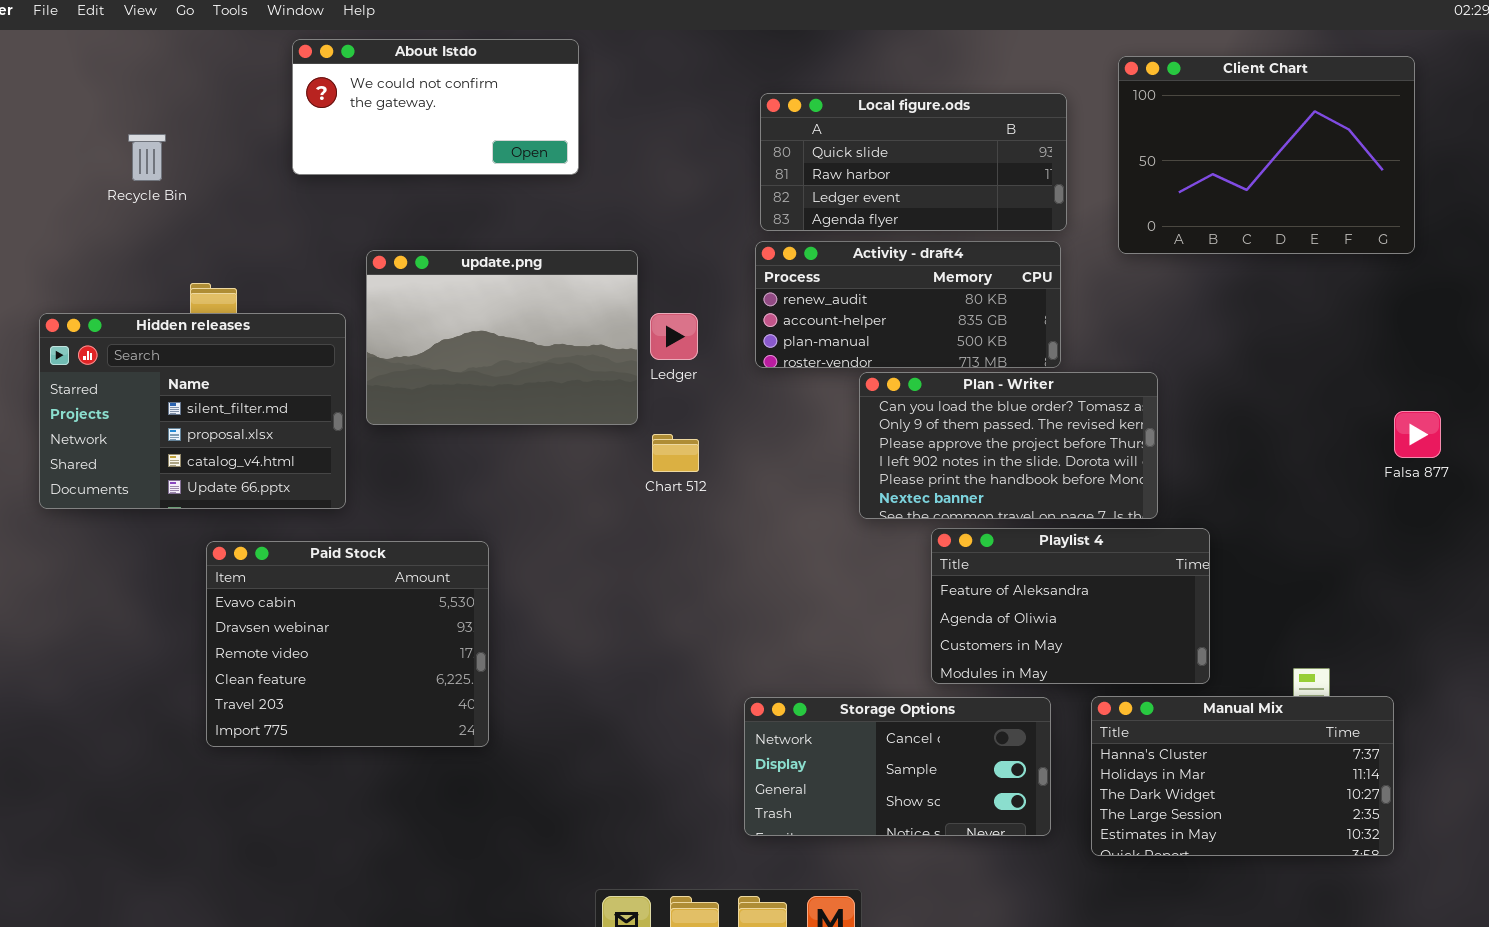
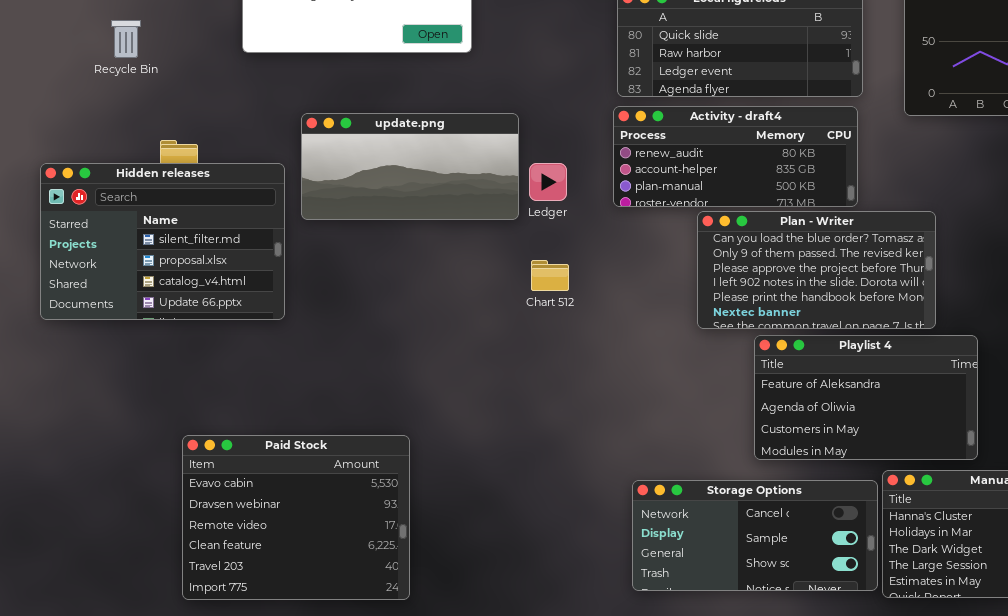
update.png: [366,250,638,425] -> [301,113,519,220], resized
Paid Stock: [206,541,489,747] -> [182,435,410,600], moved
Storage Options: [744,697,1051,836] -> [632,480,878,591], moved

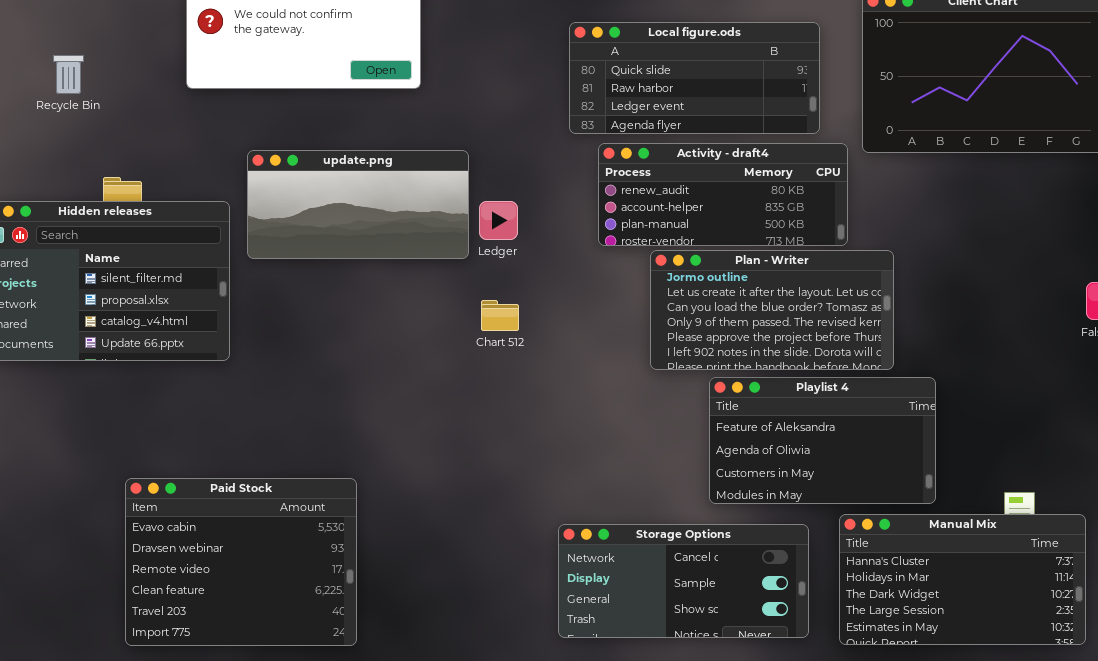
Activity - draft4: [613,106,858,207] -> [598,143,848,246], moved
Plan - Writer: [697,211,936,329] -> [650,250,894,370], scrolled up 2 rows
Storage Options: [632,480,878,591] -> [558,524,809,638], moved

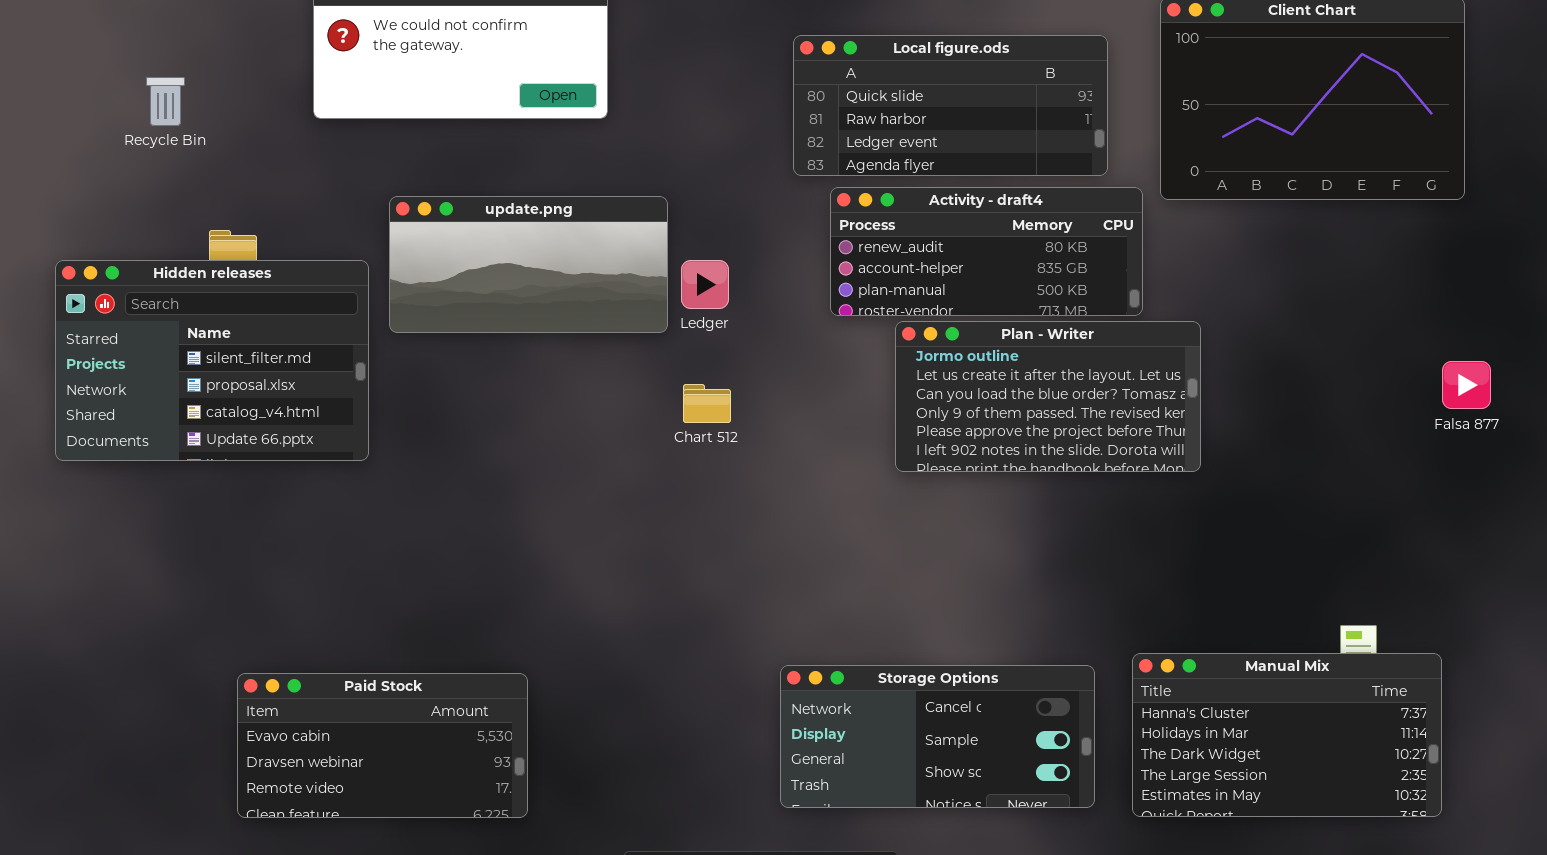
Playlist 4: [709,377,936,504] -> none, closed
Paid Stock: [125,478,357,646] -> [237,673,528,818], resized

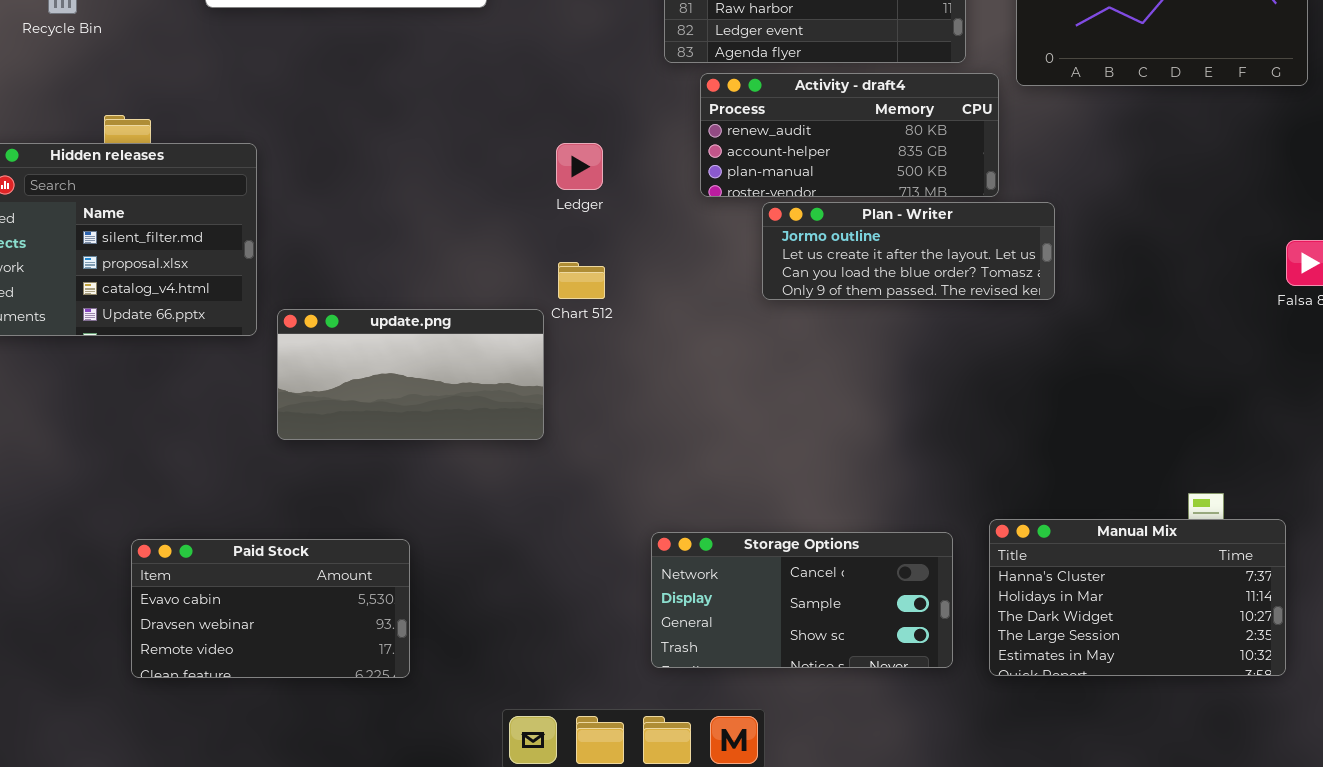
update.png: [389,196,668,333] -> [277,309,544,440], moved
Plan - Writer: [895,321,1201,472] -> [762,202,1055,300], resized

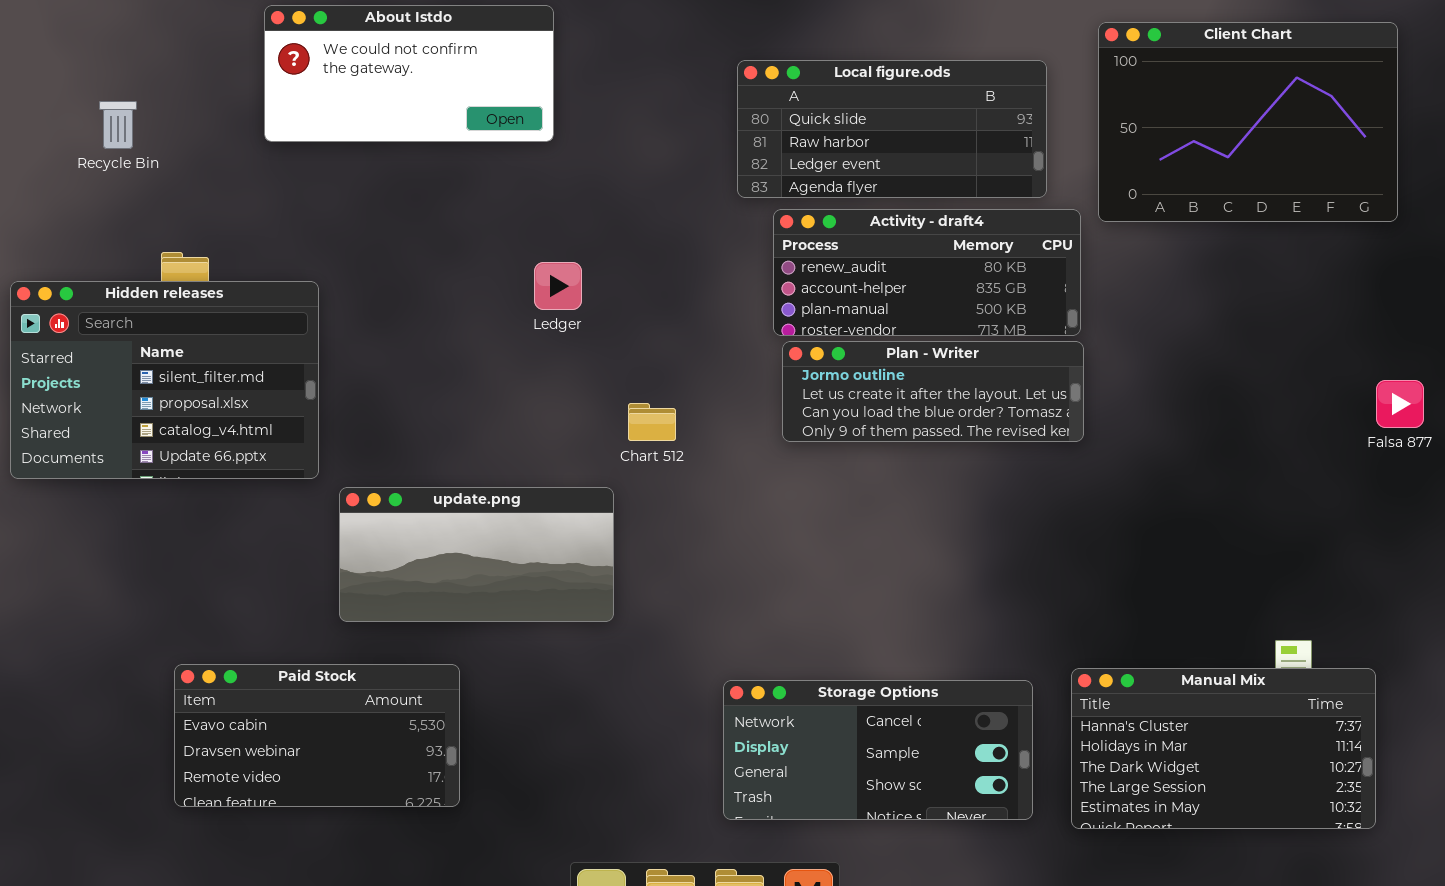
Ledger: [556,143,603,190] -> [534,262,582,310], moved
Plan - Writer: [762,202,1055,300] -> [782,341,1084,442], moved
update.png: [277,309,544,440] -> [339,487,614,622], moved
Paid Stock: [131,539,410,678] -> [174,664,460,807], moved

